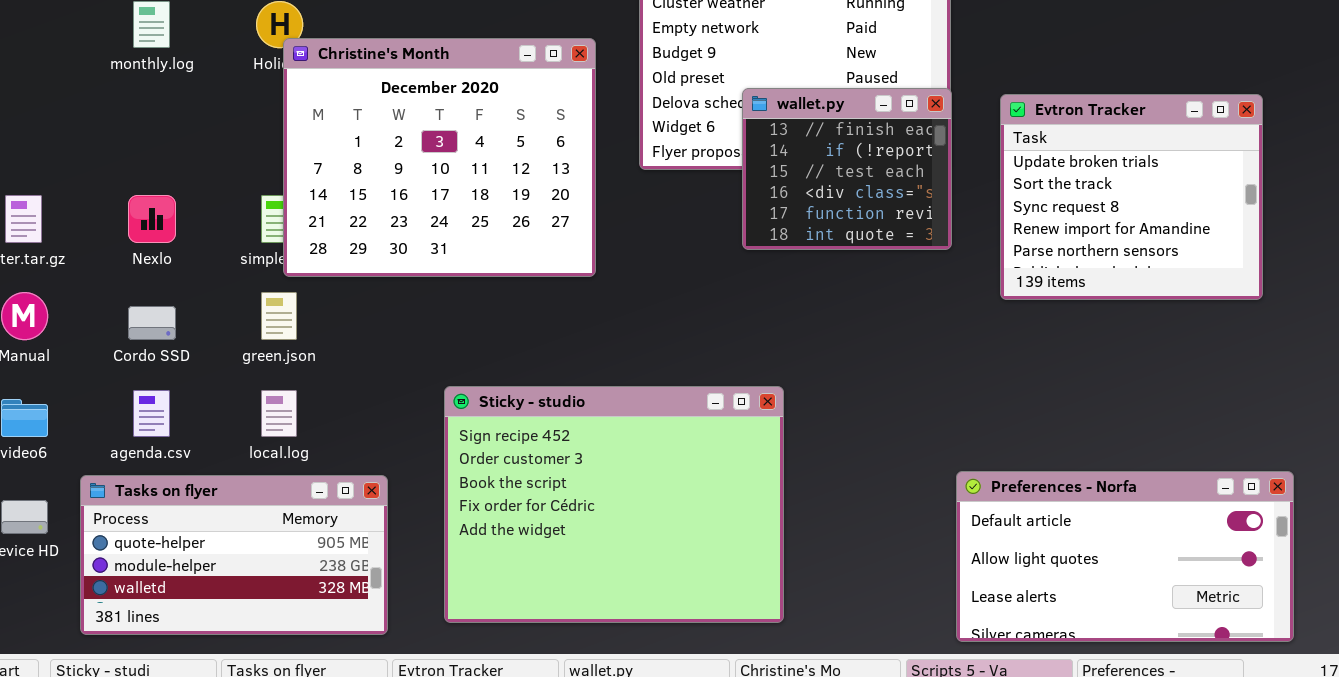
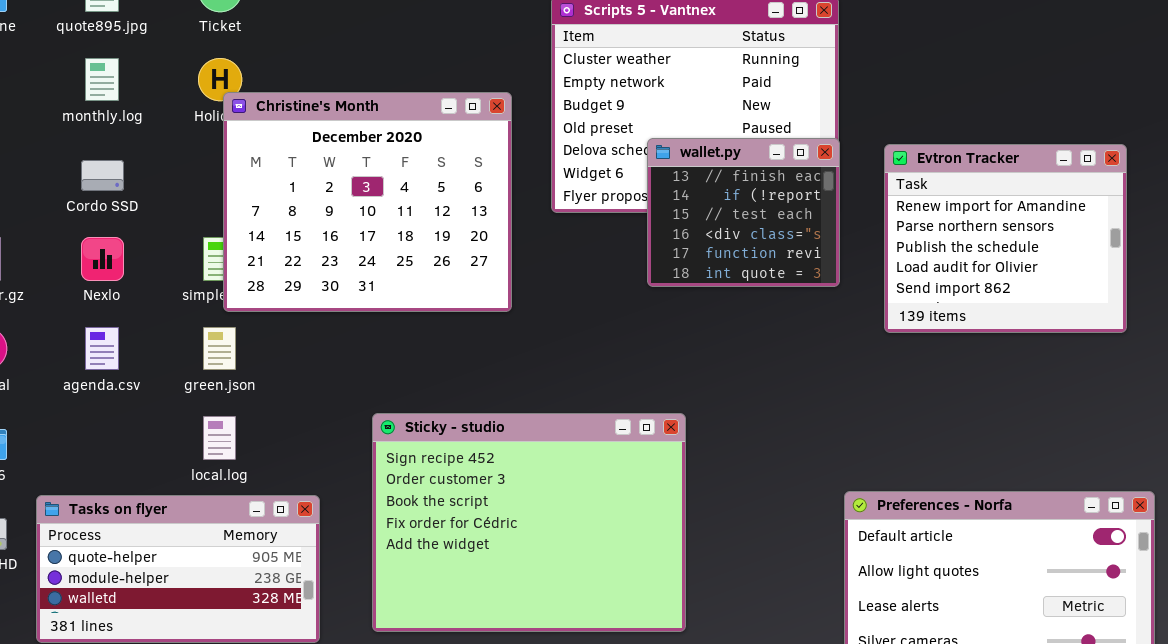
Evtron Tracker: [1000,94,1263,300] -> [884,144,1127,333], scrolled down 3 rows
Cordo SSD: [128,306,176,340] -> [81,160,124,191], moved
agenda.csv: [133,390,170,437] -> [85,327,119,370], moved

